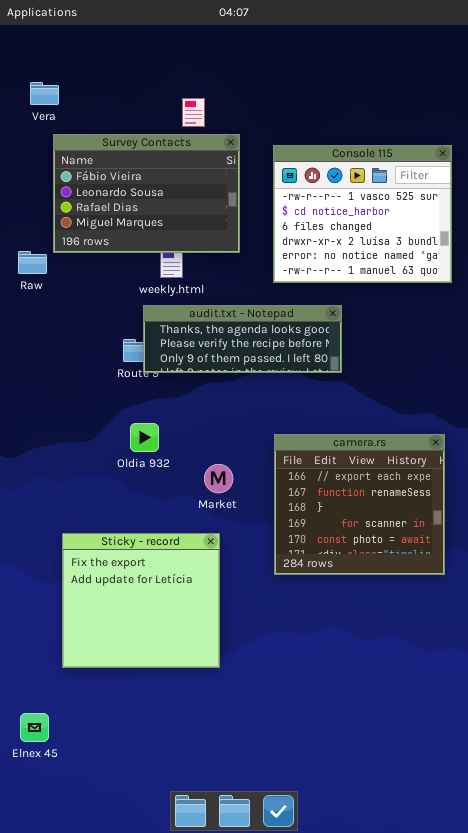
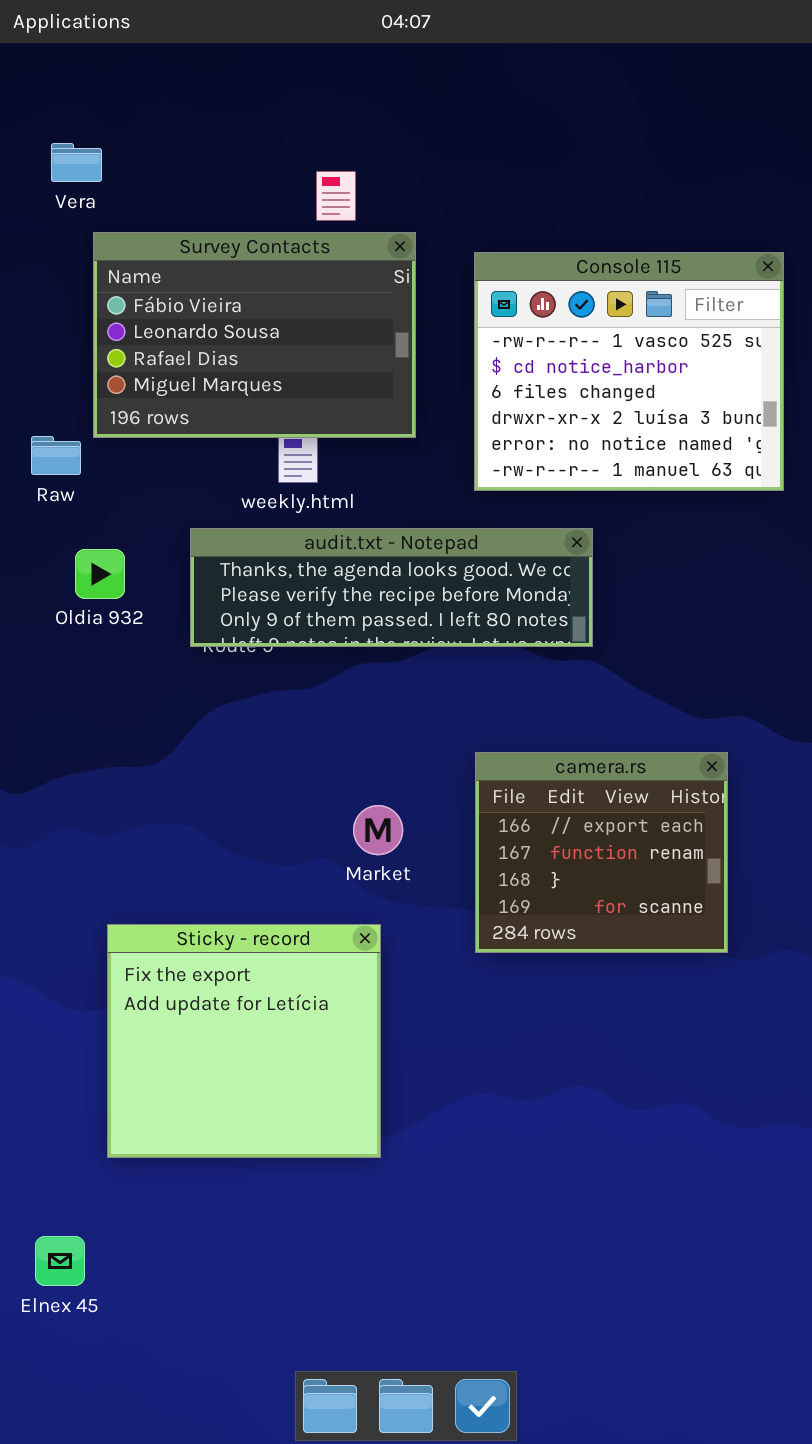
audit.txt - Notepad: [143,305,342,373] -> [190,528,593,647], resized
Oldia 932: [130,423,159,452] -> [75,549,125,599], moved
camera.rs: [274,434,445,575] -> [475,752,728,953], resized

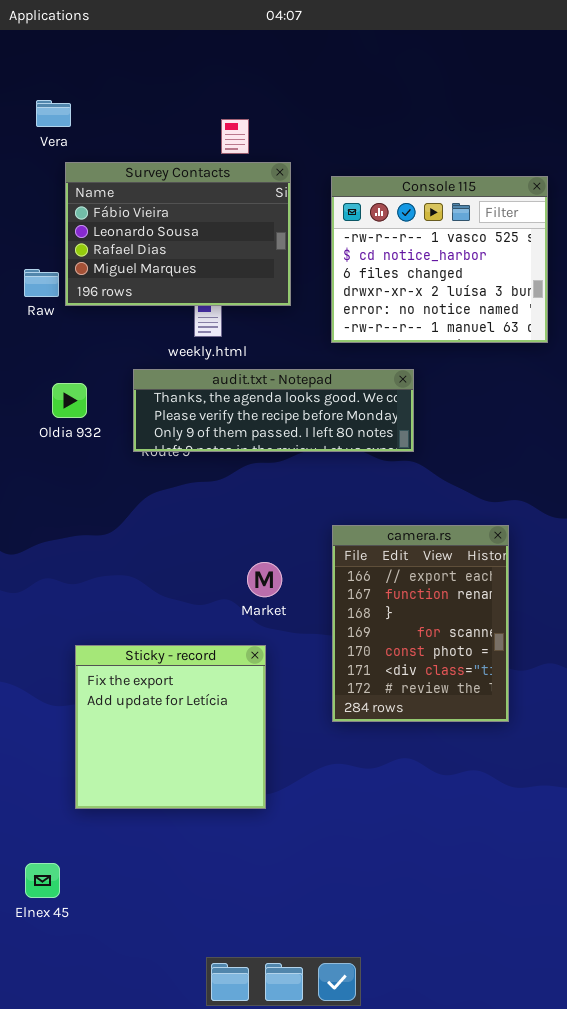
Raw: [31,436,81,475] -> [24,269,59,297], moved
camera.rs: [475,752,728,953] -> [332,525,509,722], resized

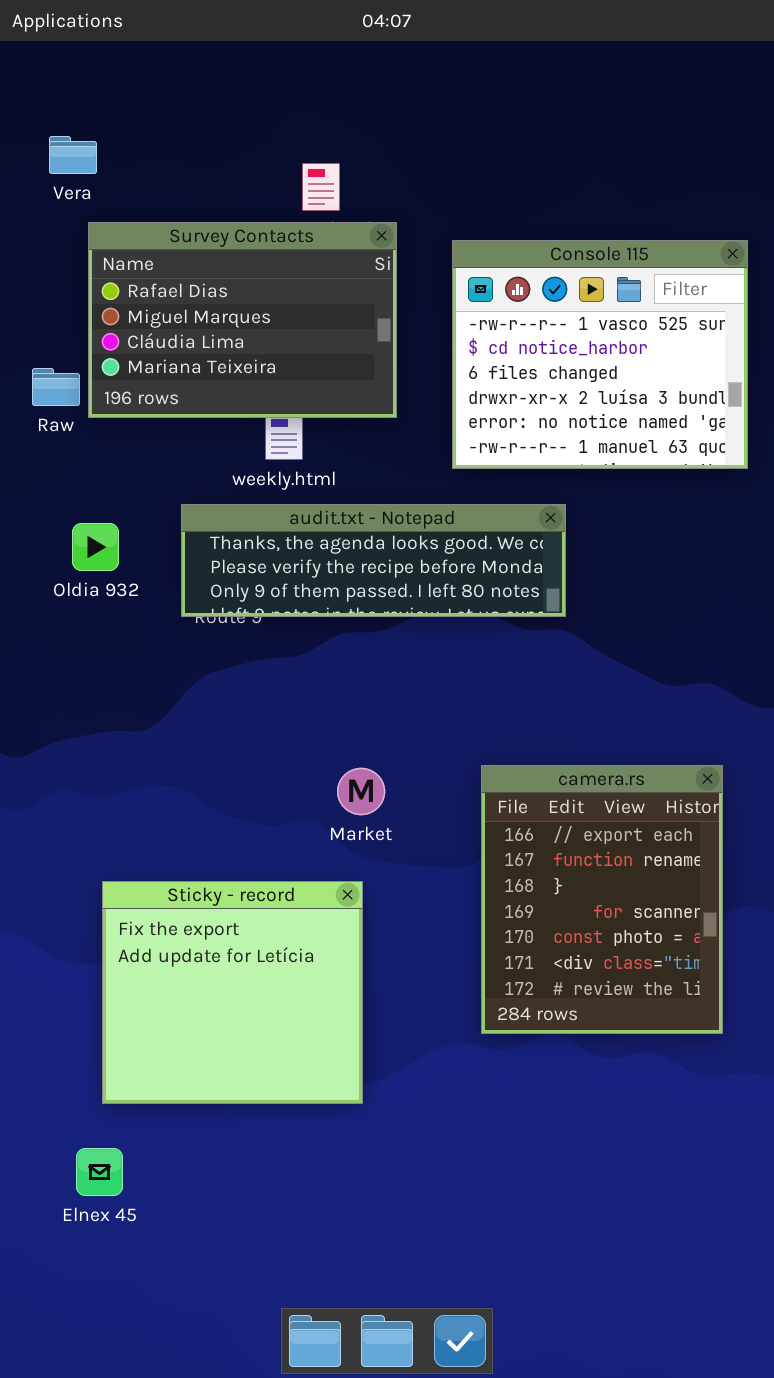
Survey Contacts: [65,162,291,306] -> [88,222,397,418], scrolled down 2 rows
camera.rs: [332,525,509,722] -> [481,765,723,1034], moved
Elnex 45: [25,863,60,898] -> [76,1148,123,1196], moved

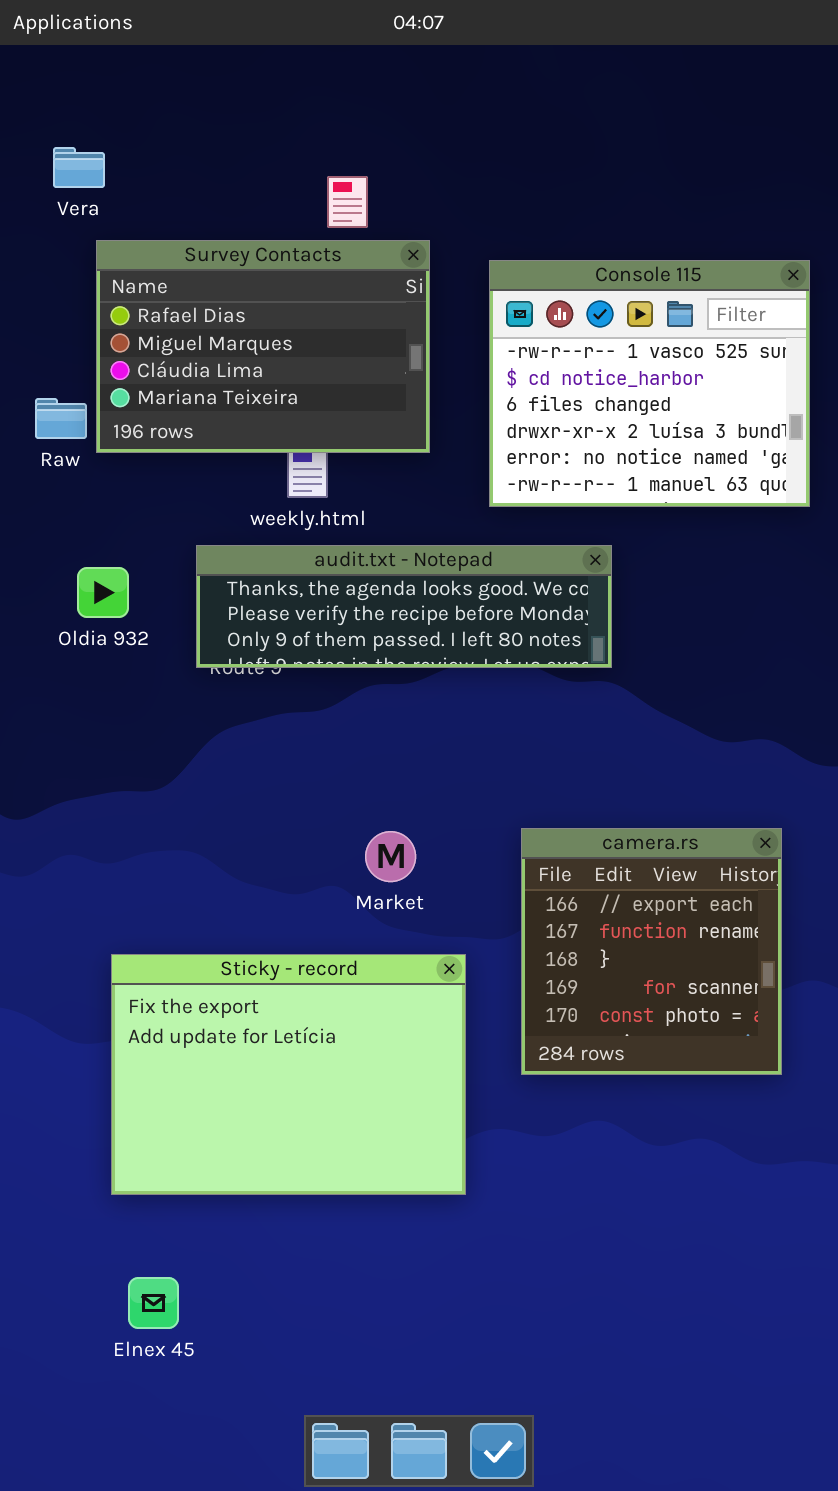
camera.rs: [481,765,723,1034] -> [521,828,782,1075], resized
Sticky - record: [102,881,363,1104] -> [111,954,466,1195], resized
Elnex 45: [76,1148,123,1196] -> [128,1277,179,1329], moved

